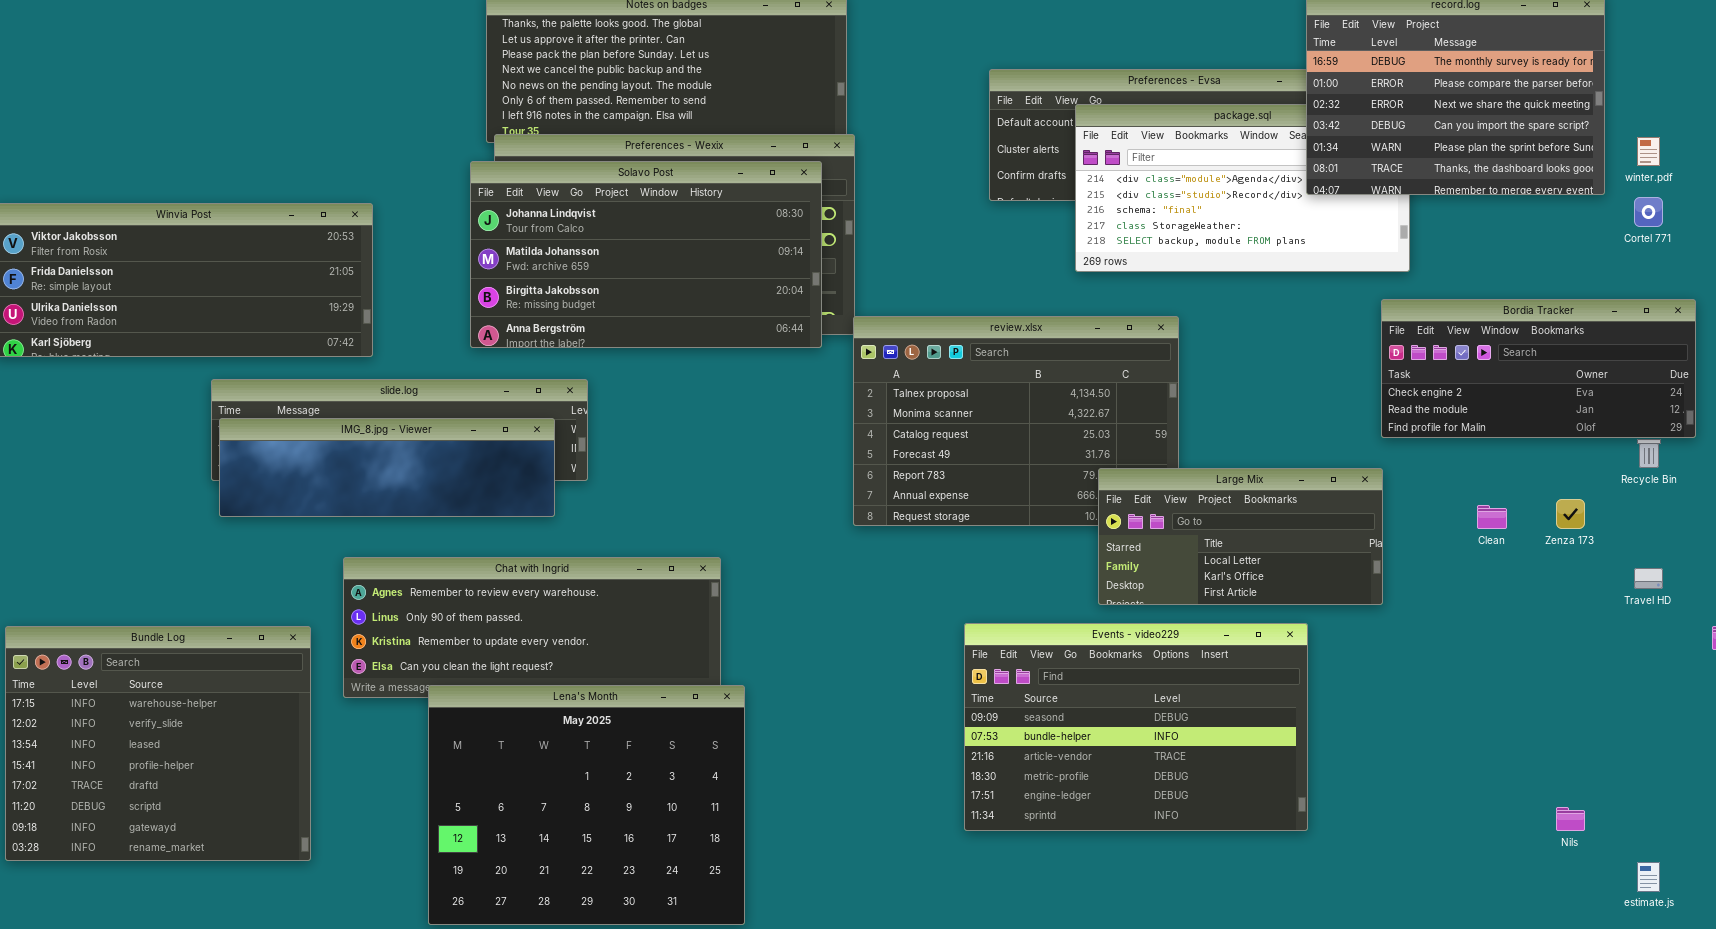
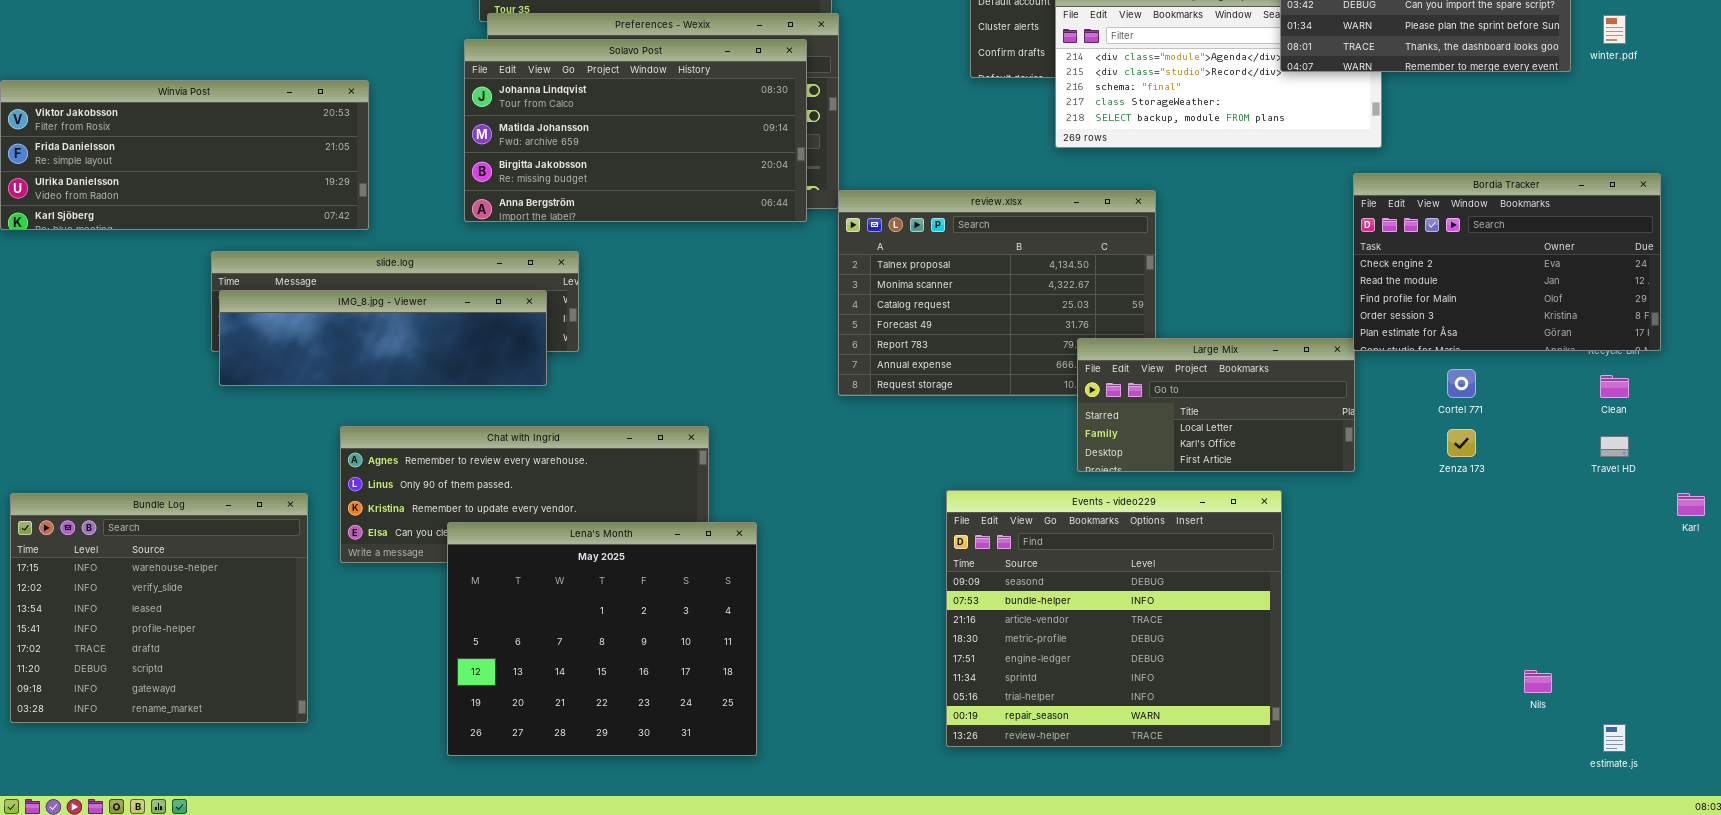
Cortel 771: [1634,197,1663,227] -> [1447,369,1476,398], moved
Bordia Tracker: [1381,299,1696,438] -> [1353,173,1661,351], resized
Zenza 173: [1556,499,1585,529] -> [1447,429,1476,457], moved
Clean: [1477,505,1507,529] -> [1600,375,1629,398], moved
Events - video229: [964,623,1308,831] -> [946,490,1282,747], resized
Lena's Month: [428,685,745,925] -> [447,522,757,756], moved

